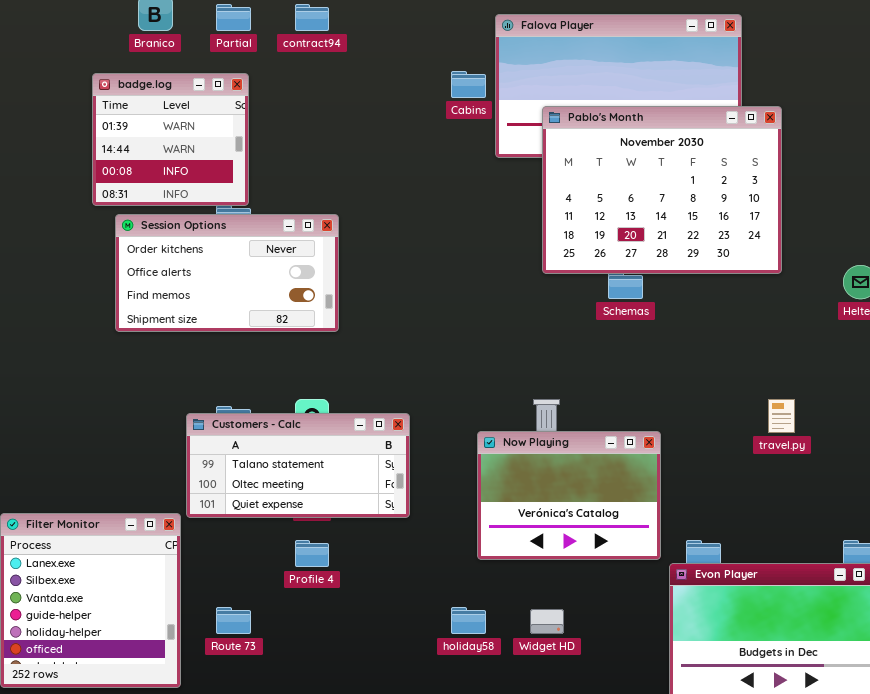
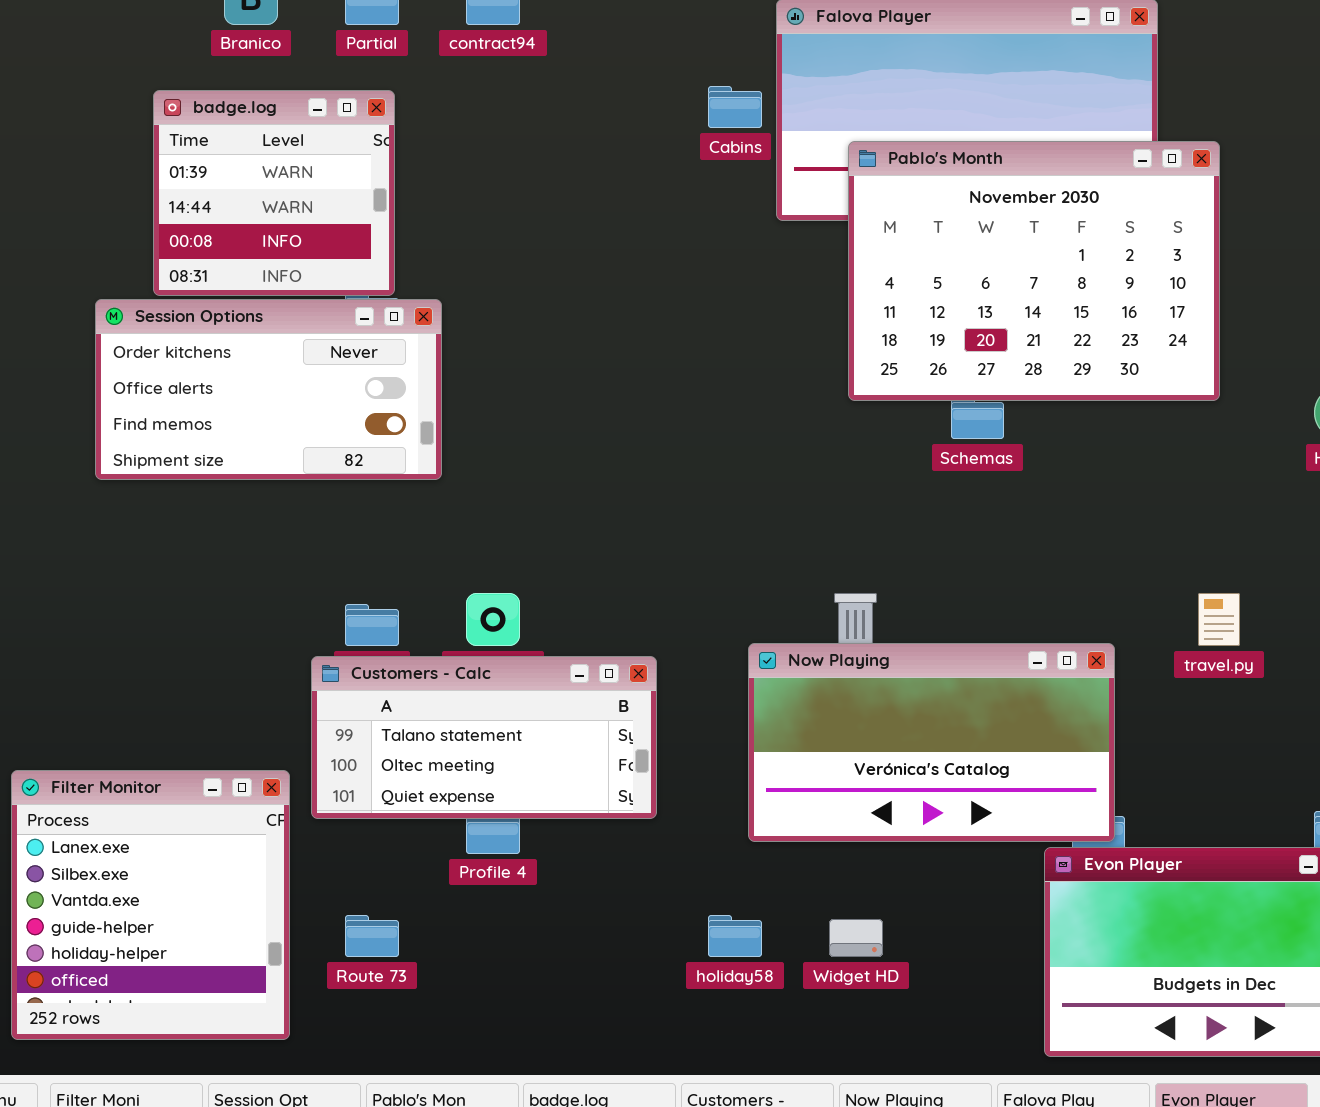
Session Options: [115,214,339,332] -> [95,299,442,480], moved
Customers - Calc: [186,413,410,518] -> [311,656,657,819], moved
Now Playing: [477,431,661,560] -> [748,643,1115,842], resized

